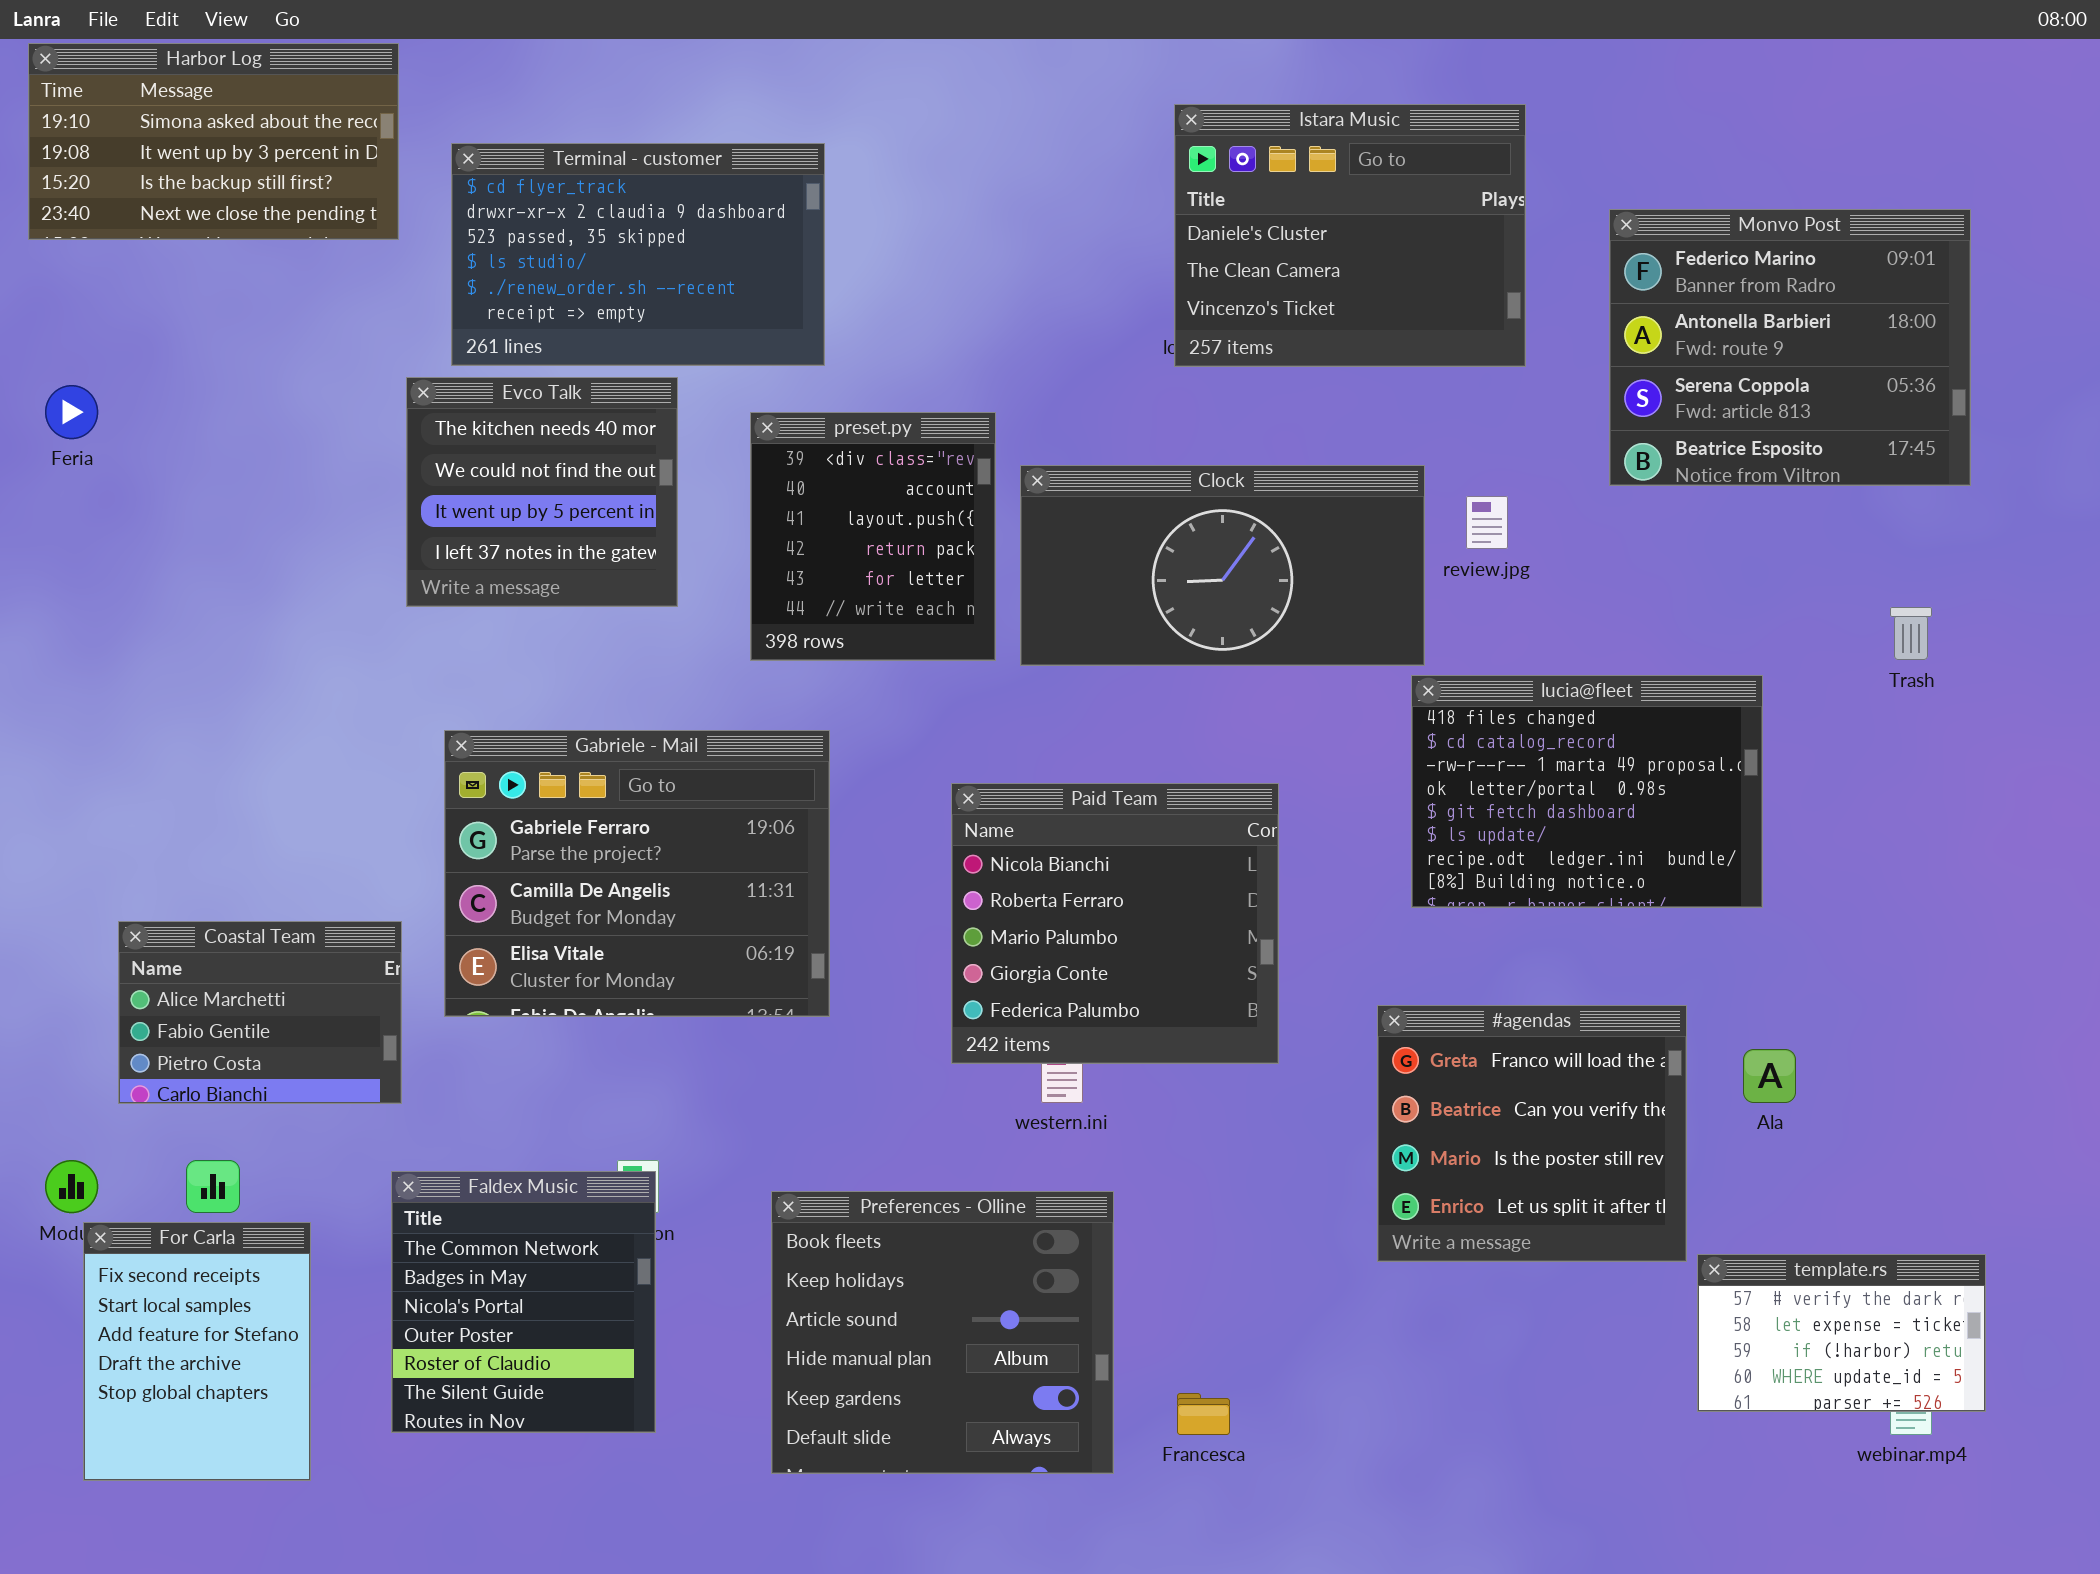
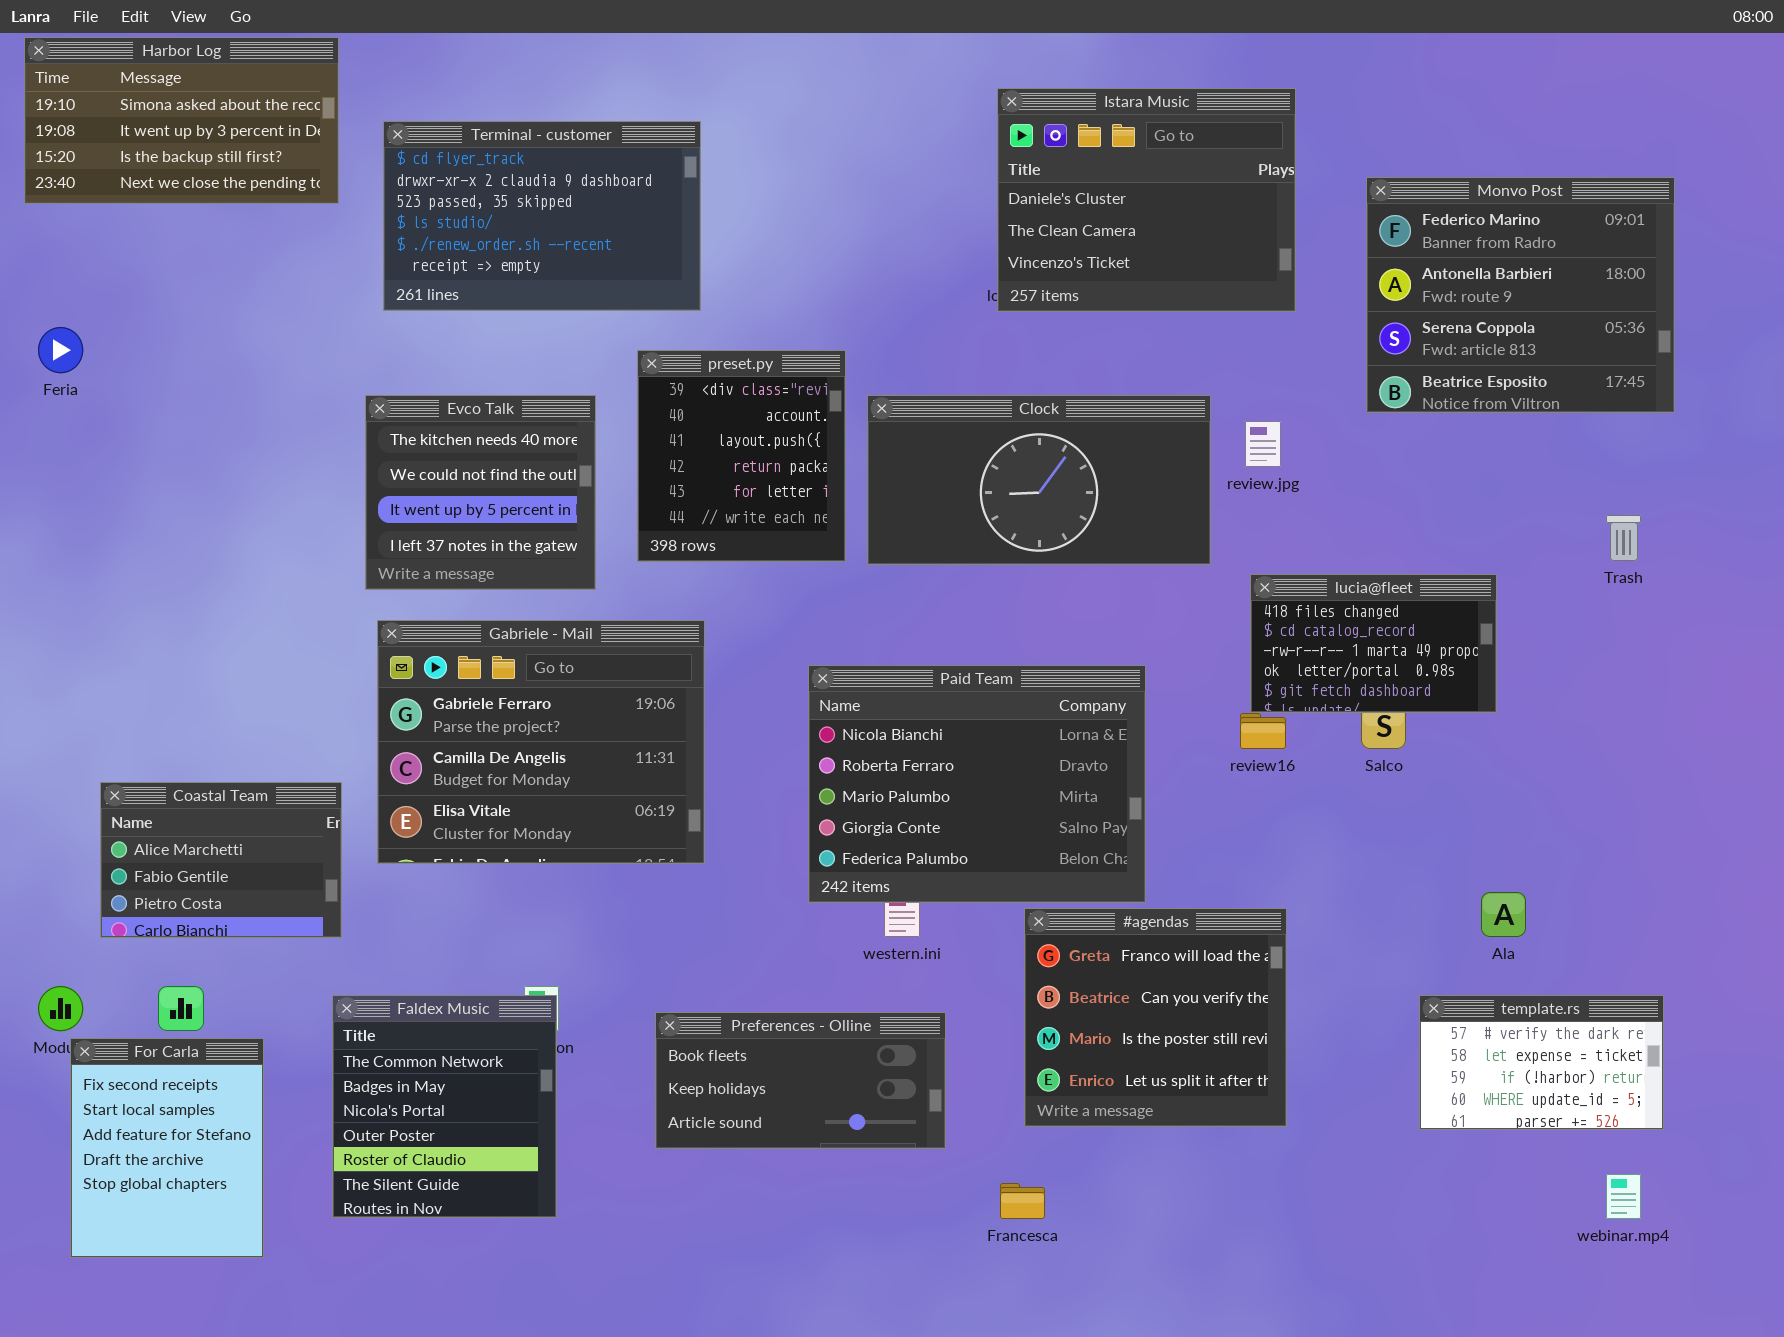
Evco Talk: [406,377,678,607] -> [365,395,596,590], moved
lucia@fleet: [1411,675,1763,908] -> [1250,574,1497,713], resized
Paid Team: [951,783,1279,1064] -> [808,665,1146,903], resized
#agendas: [1377,1005,1687,1262] -> [1024,908,1287,1127], moved
Preferences - Olline: [771,1191,1114,1474] -> [655,1012,946,1149], resized
template.rs: [1697,1254,1986,1412] -> [1419,995,1664,1130], moved

